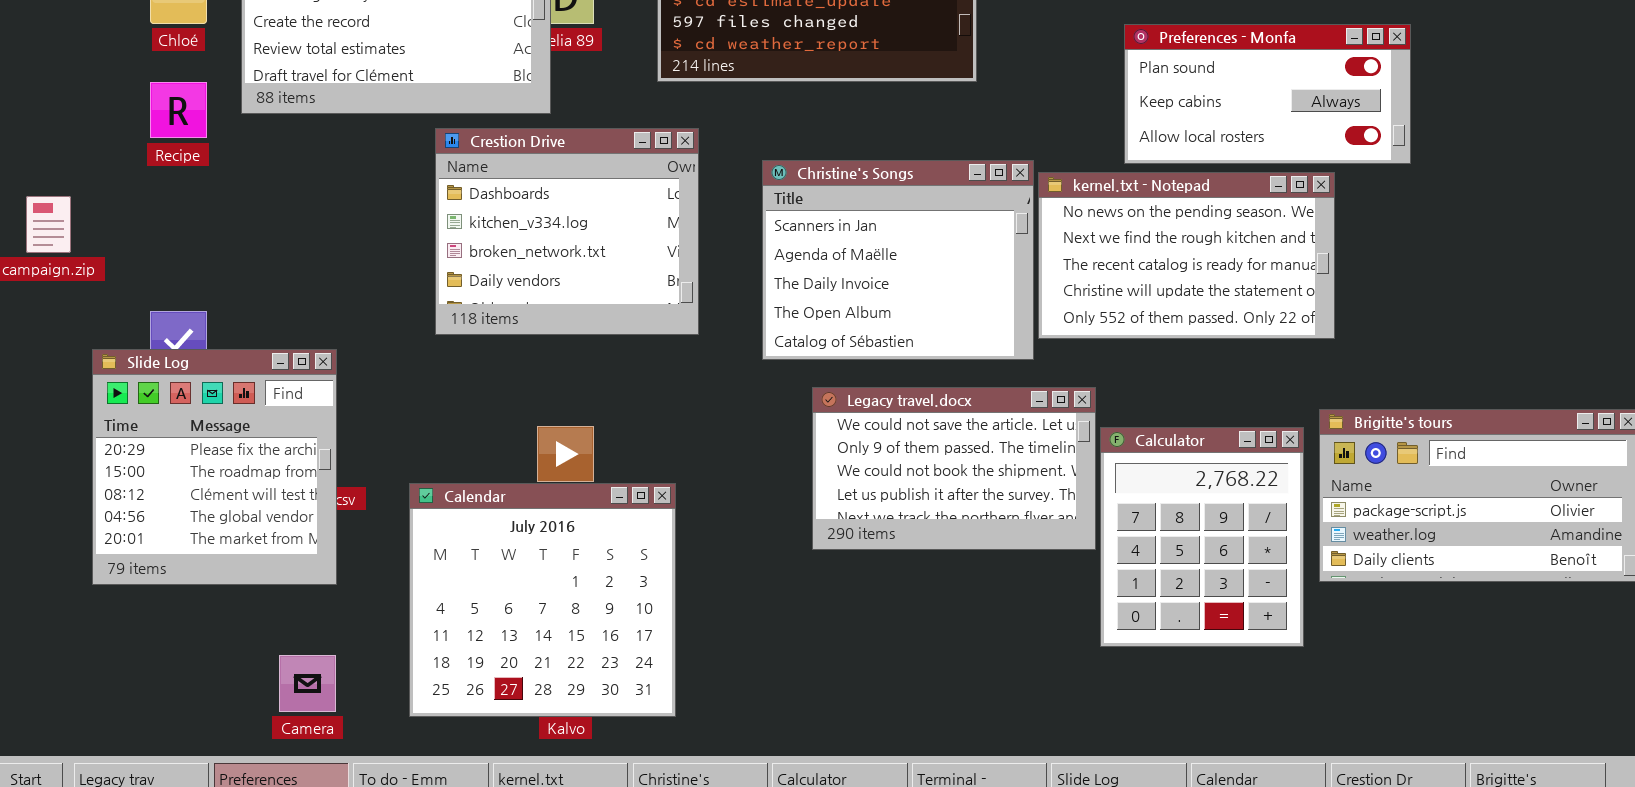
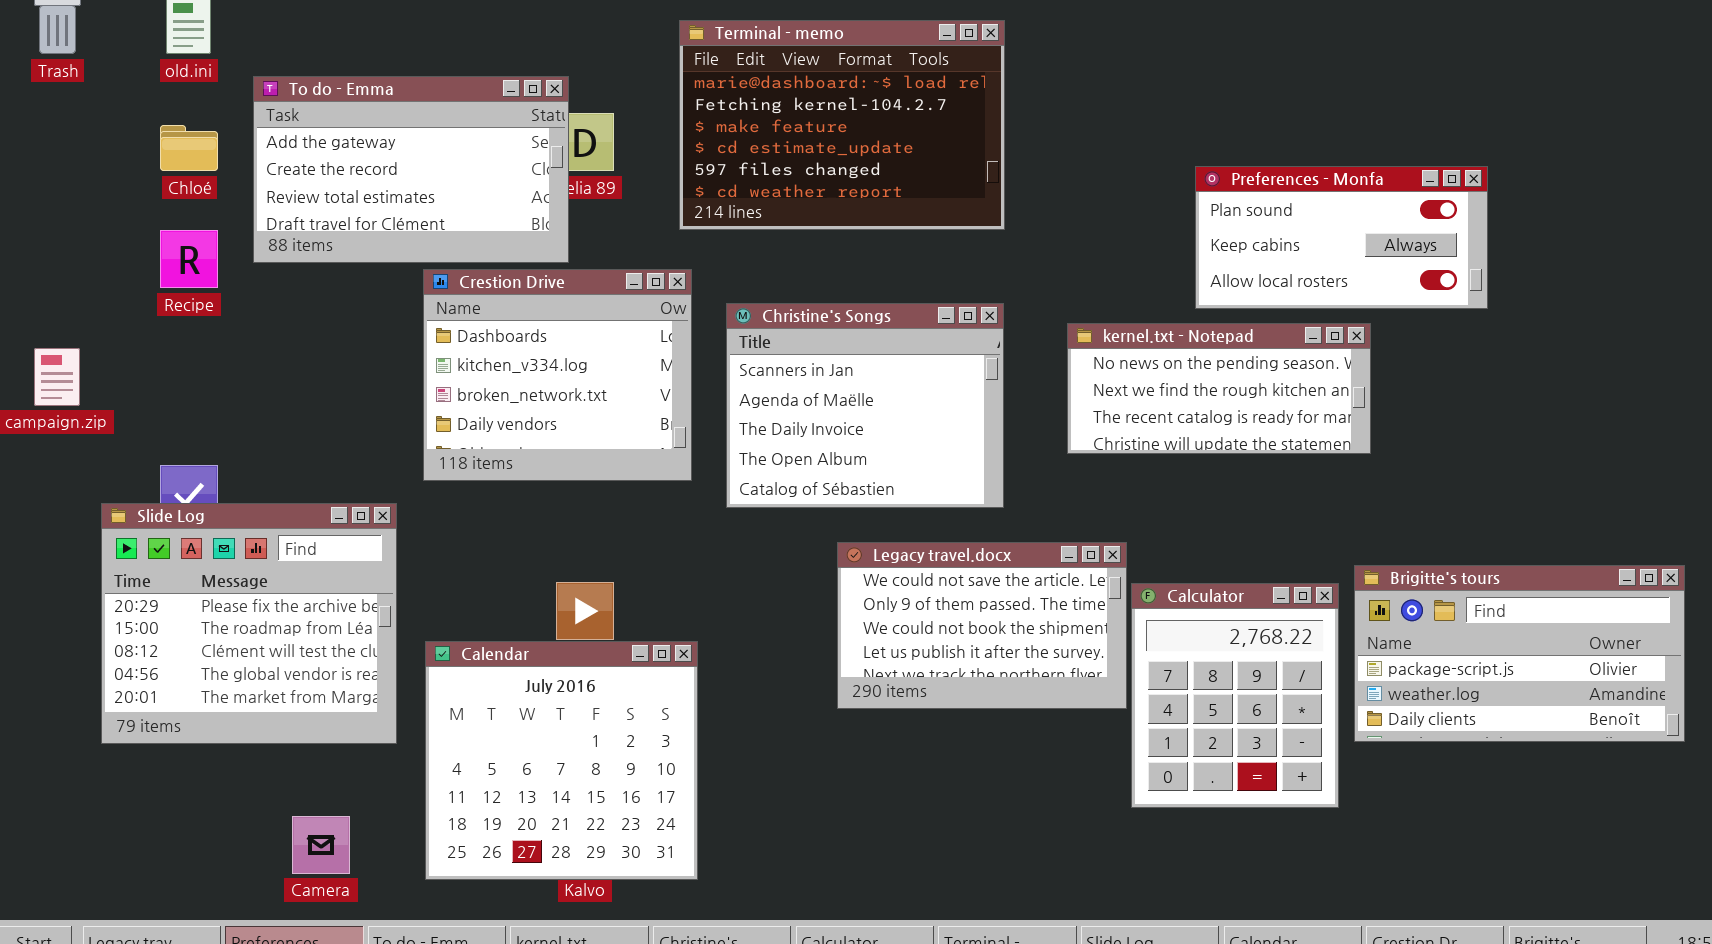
Preferences - Monfa: [1124,24,1411,164] -> [1195,166,1488,309], moved
Crestion Drive: [435,128,699,335] -> [423,269,692,481], moved
Christine's Songs: [762,160,1034,360] -> [726,303,1004,508], moved
kernel.txt - Notepad: [1038,172,1335,339] -> [1067,323,1371,454], resized
Slide Log: [92,349,337,585] -> [101,503,397,744], resized

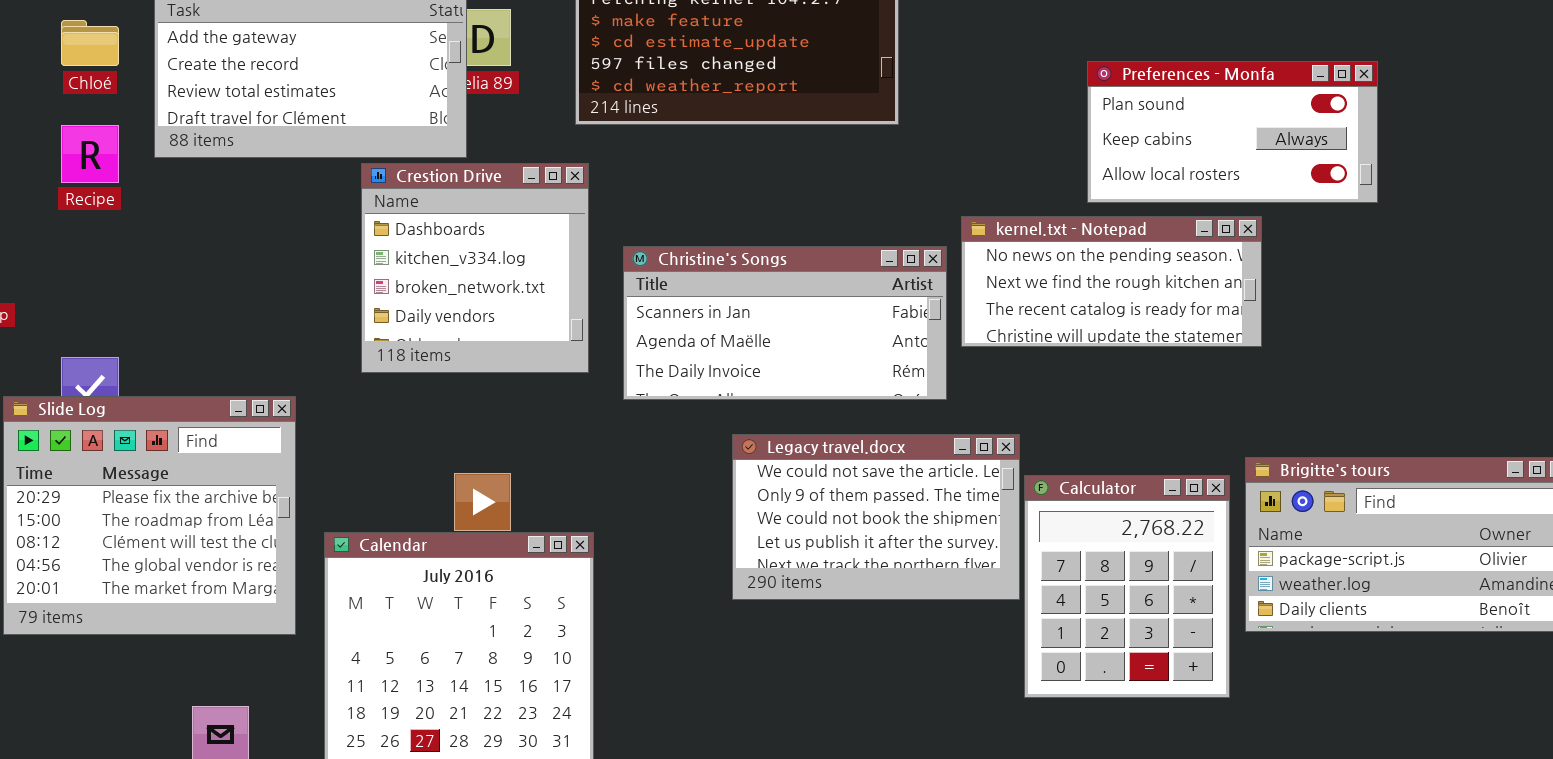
Crestion Drive: [423,269,692,481] -> [361,163,589,373], resized
Christine's Songs: [726,303,1004,508] -> [623,246,947,400], resized

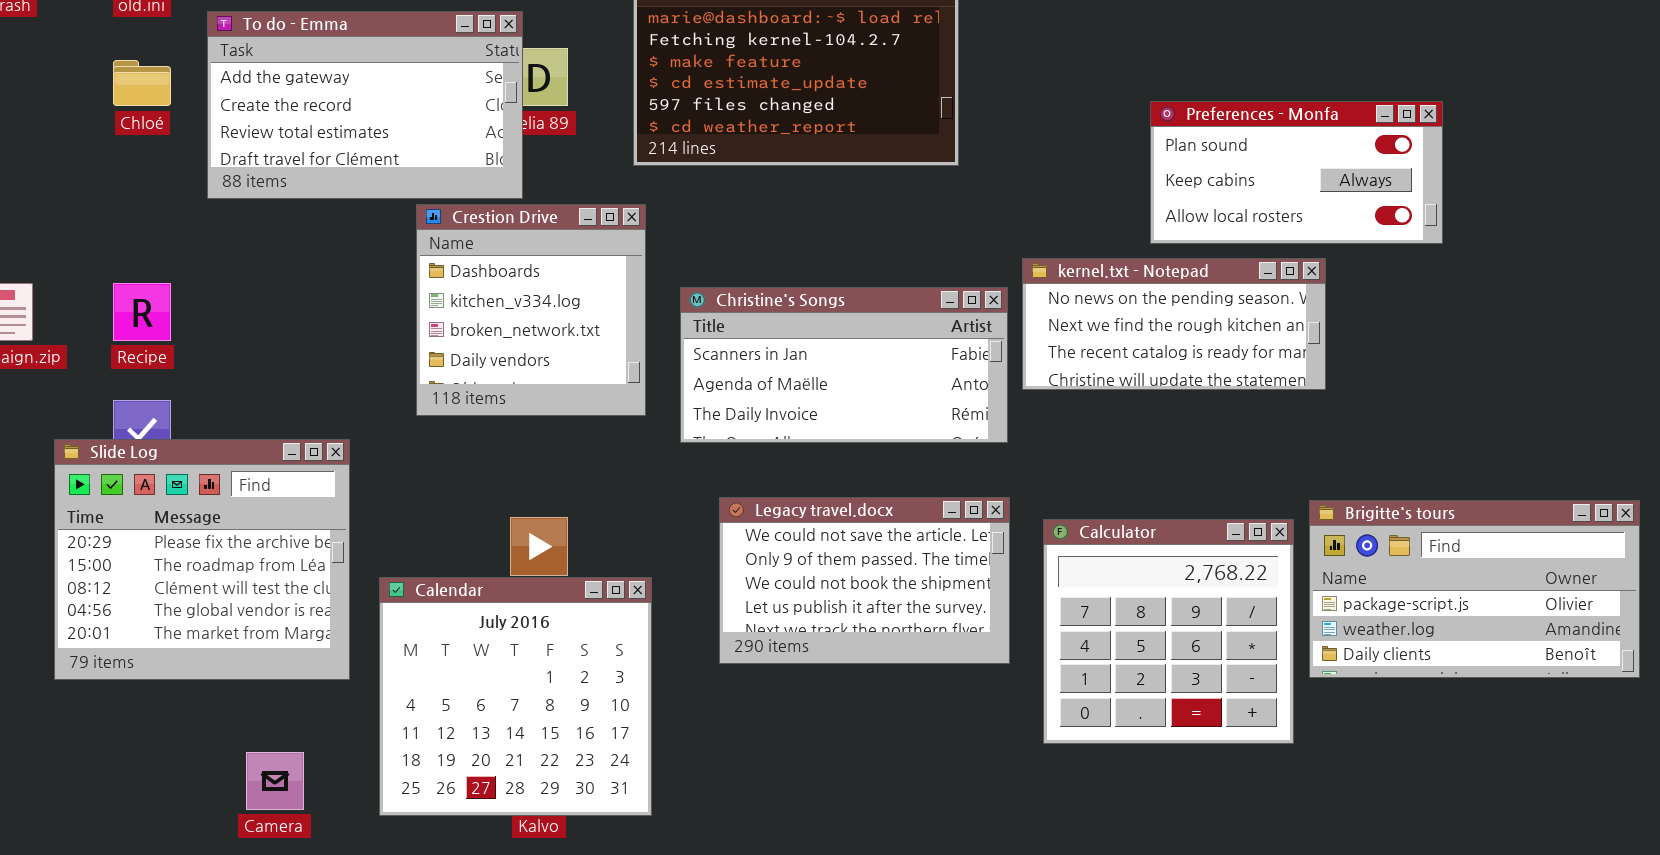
Recipe: [61,125,119,183] -> [113,283,171,341], moved
Legacy travel.docx: [732,434,1020,600] -> [719,497,1010,664], moved
Calculator: [1024,475,1230,698] -> [1043,519,1294,744], resized

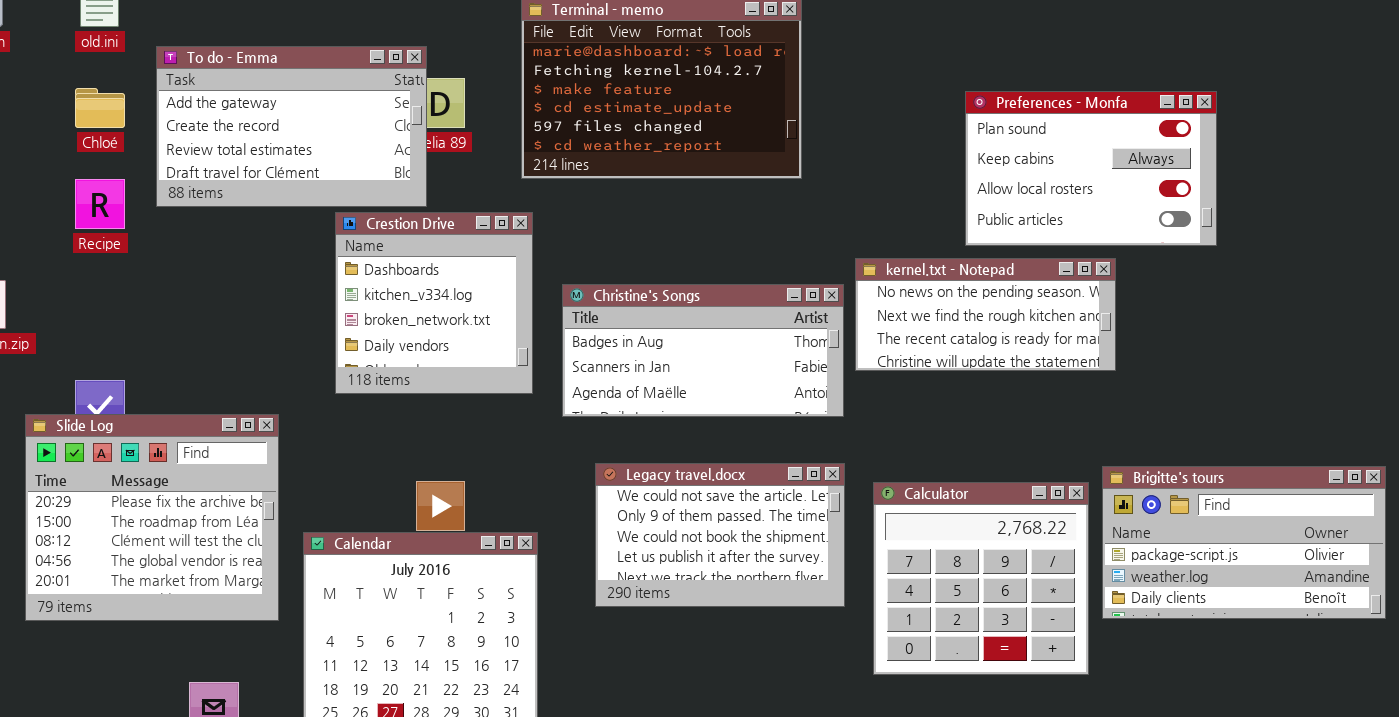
Preferences - Monfa: [1150,101,1443,244] -> [965,91,1217,246], resized
Recipe: [113,283,171,341] -> [75,179,125,229], moved
Christine's Songs: [680,287,1008,443] -> [562,284,844,417], scrolled up 1 row

